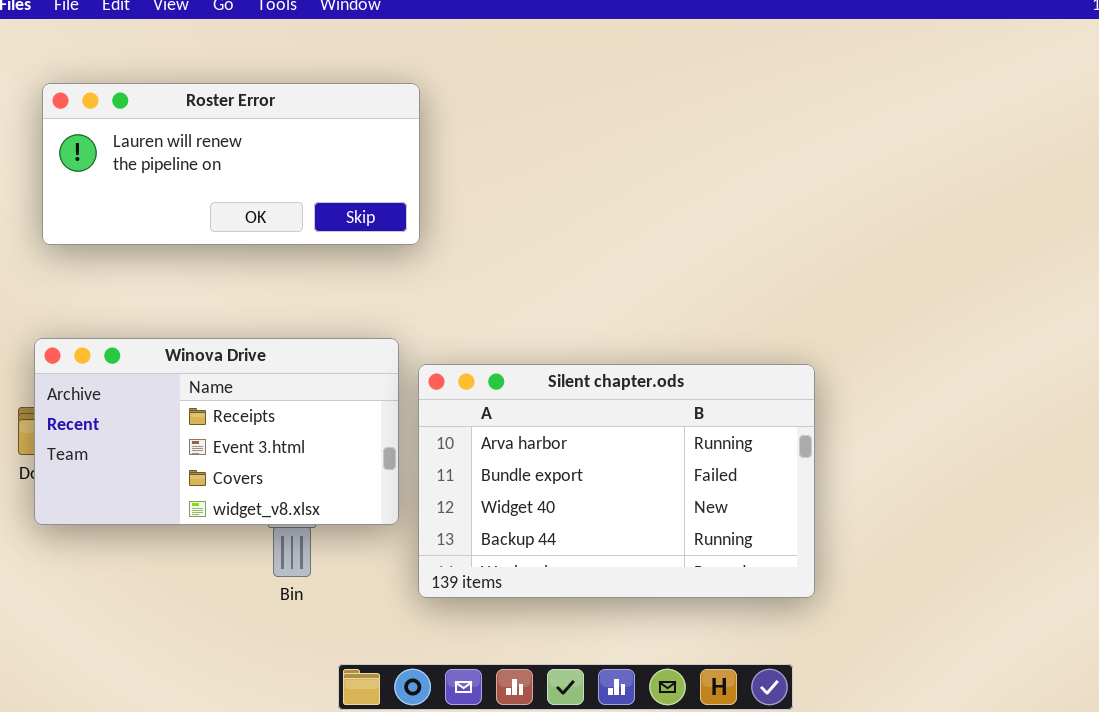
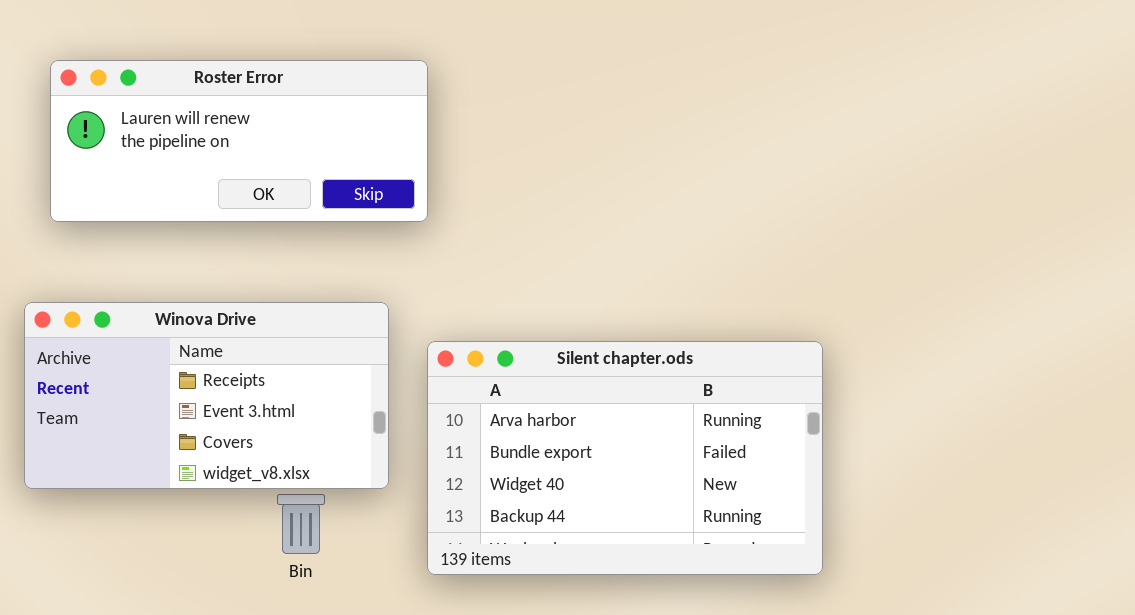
Winova Drive: [34,338,399,525] -> [24,302,389,489], moved

